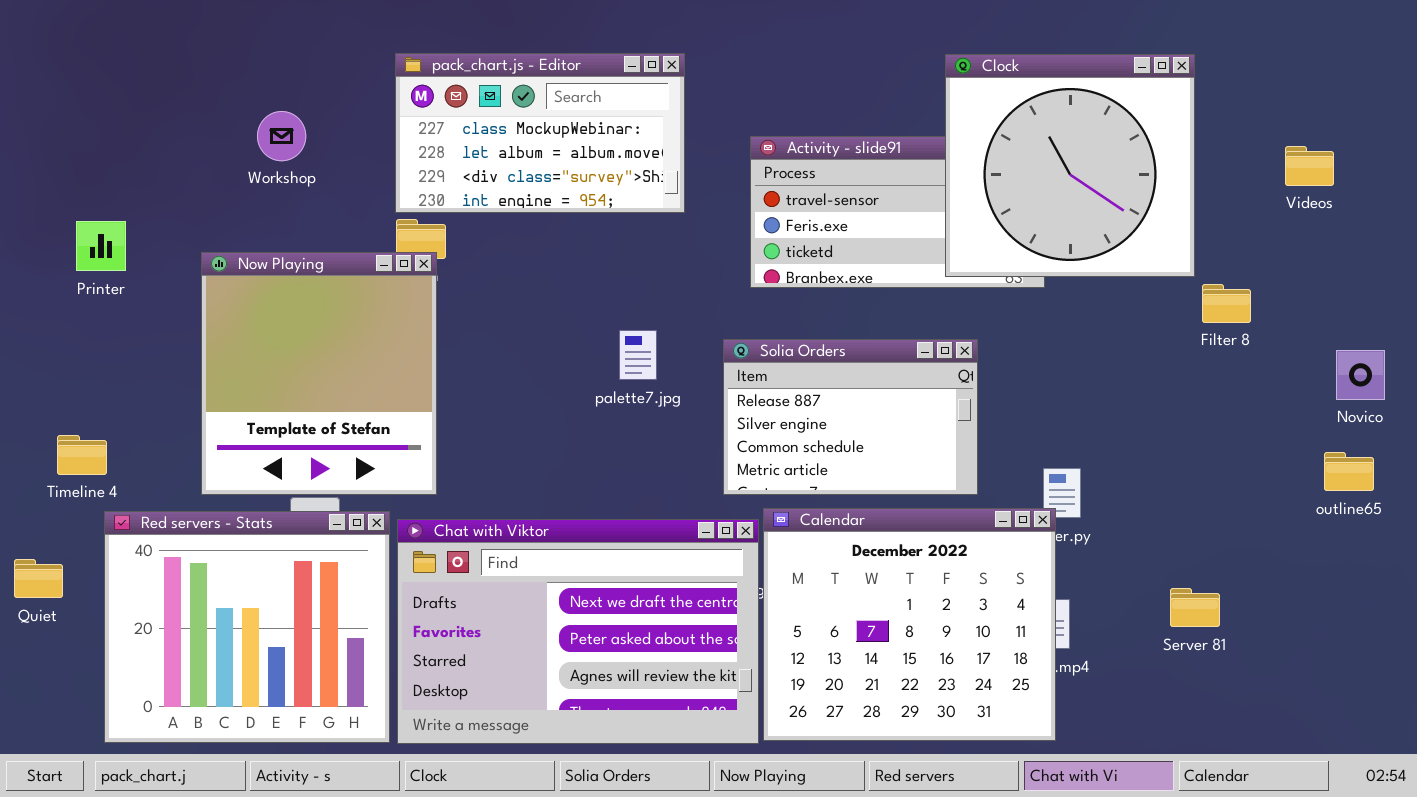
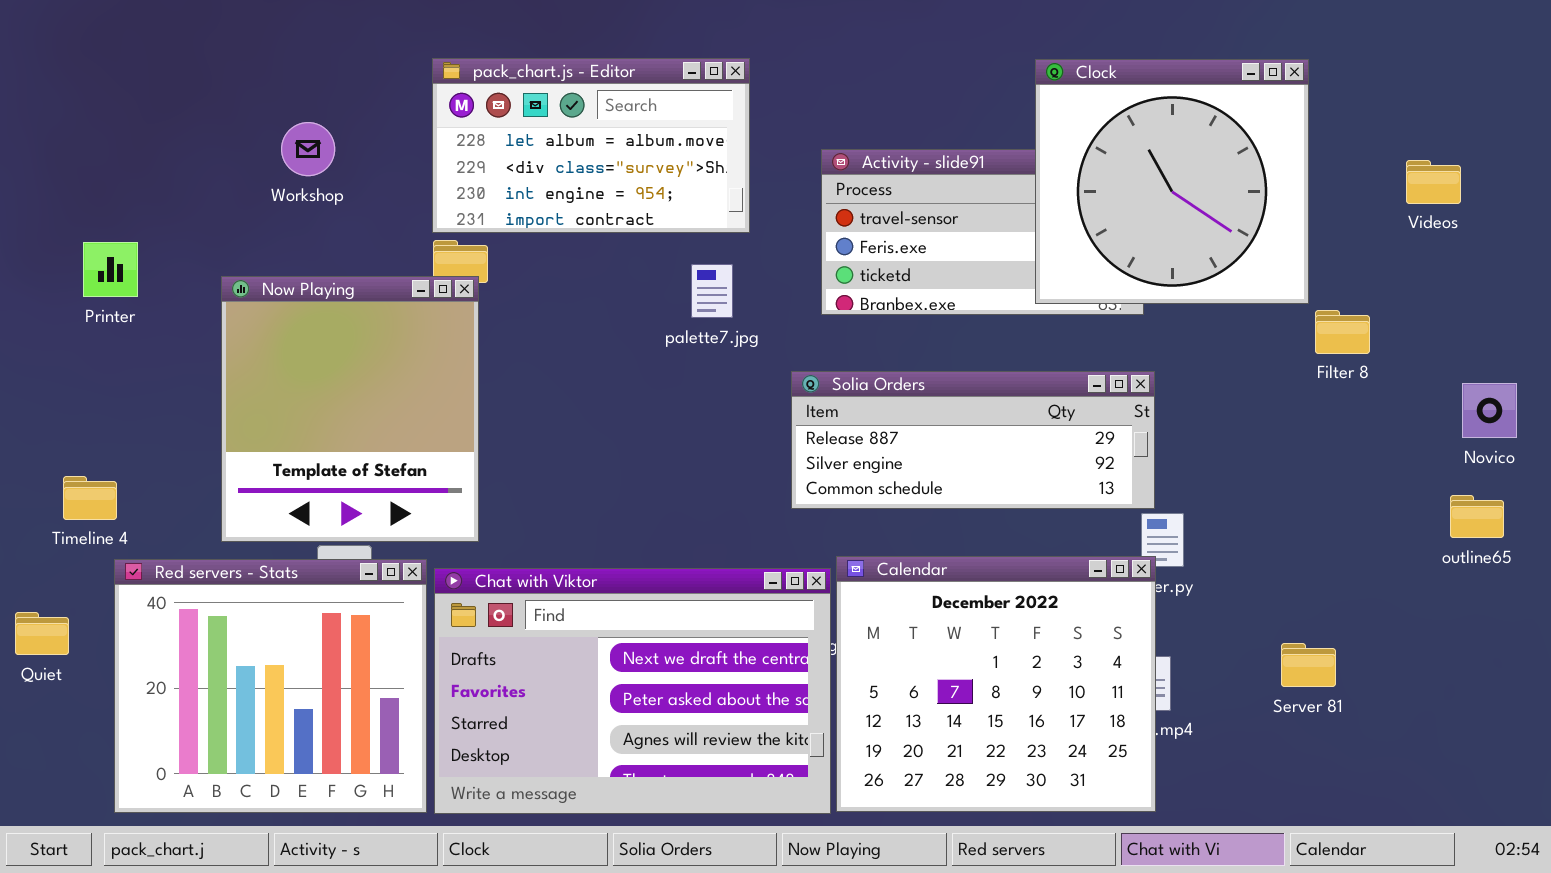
pack_chart.js - Editor: [395,53,685,213] -> [432,58,750,233], scrolled down 1 row
palette7.jpg: [619,330,657,380] -> [691,264,733,318], moved
Solia Orders: [723,339,978,495] -> [791,371,1155,509], resized

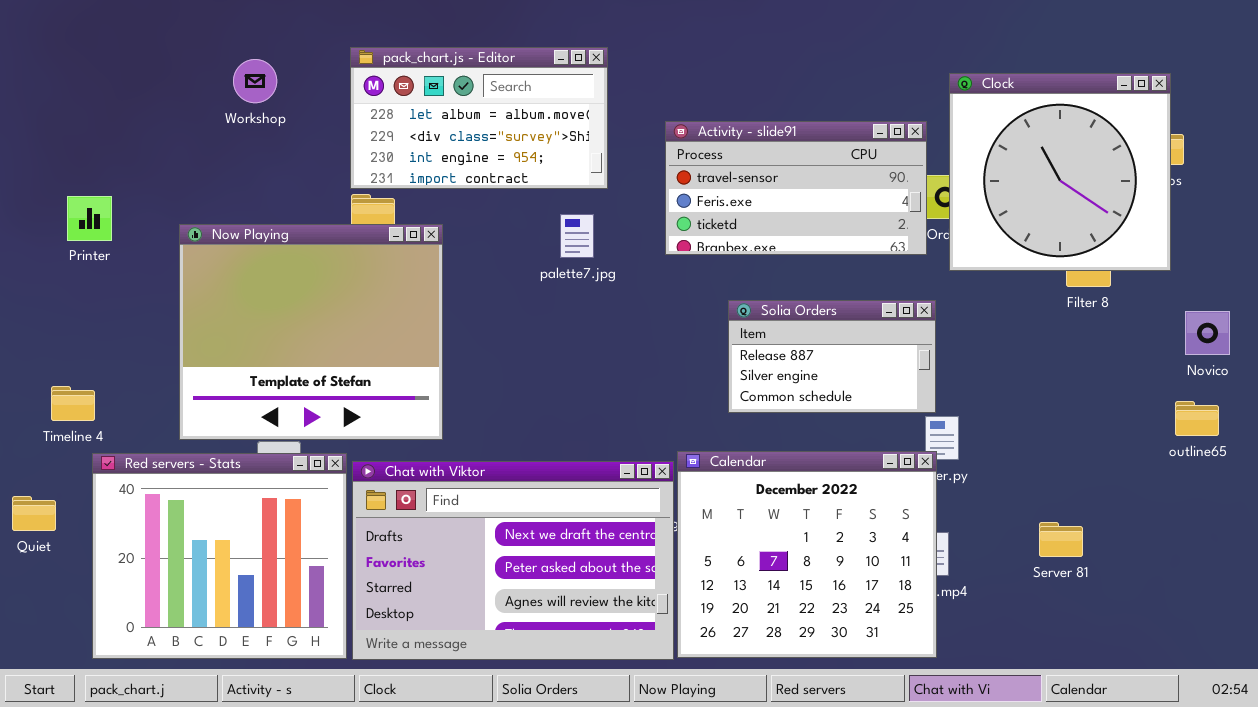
Clock: [1035,59,1309,304] -> [949,73,1171,271], moved
Workshop: [281,122,335,176] -> [233,59,277,103], moved
Now Playing: [221,276,479,542] -> [179,224,443,440], resized
Solia Orders: [791,371,1155,509] -> [728,300,936,413], resized

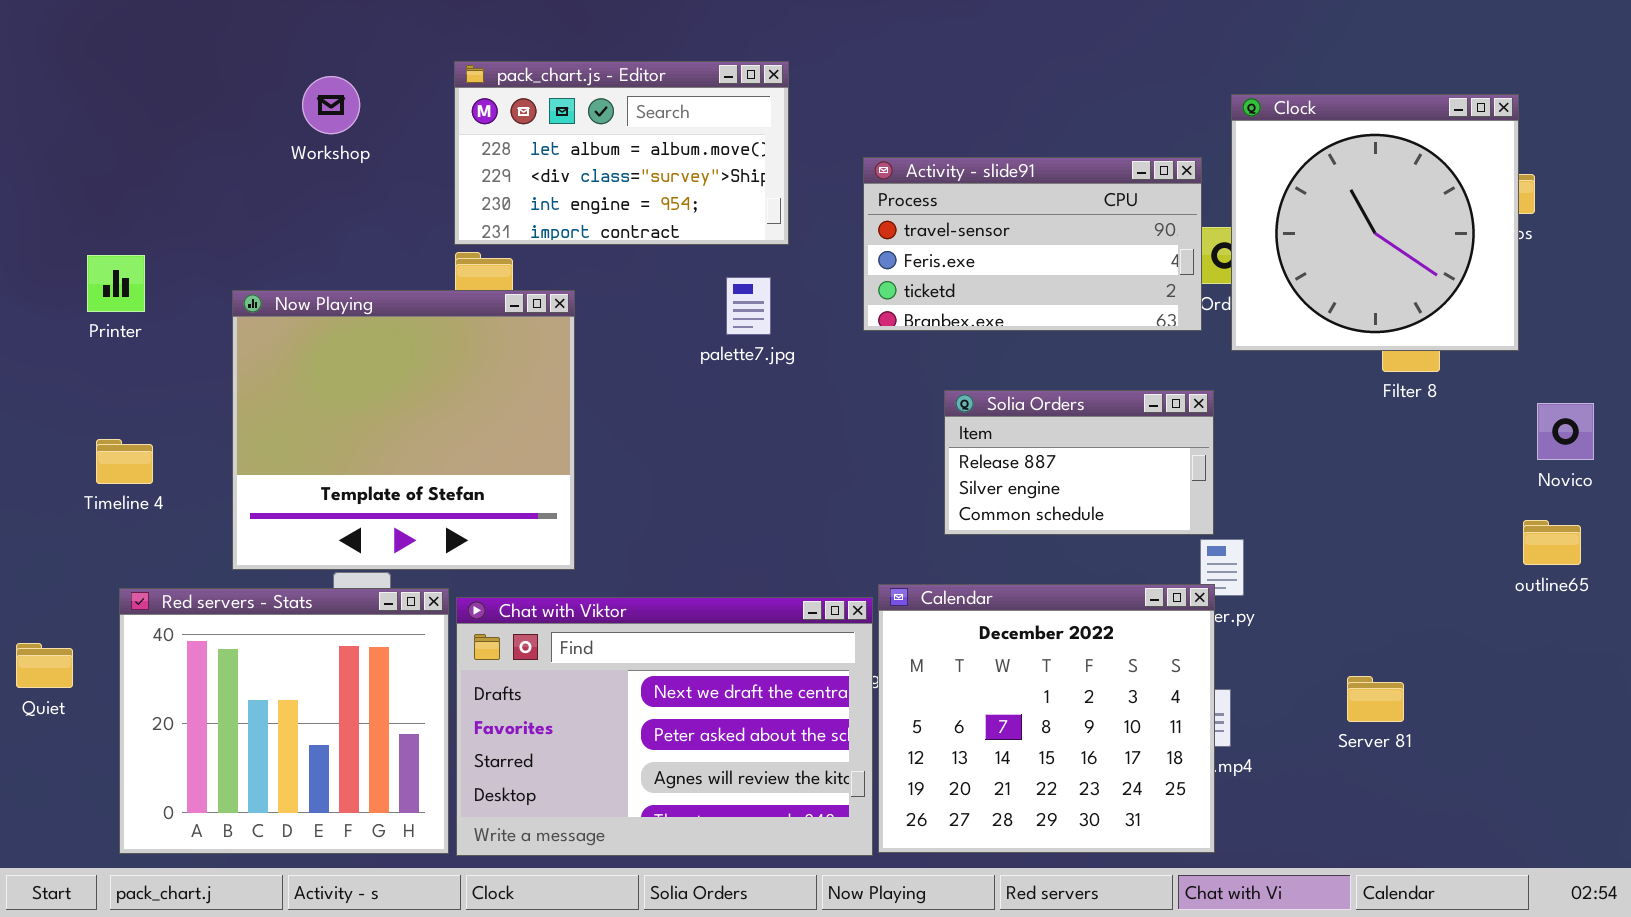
Timeline 4: [51,386,95,421] -> [96,439,153,484], moved

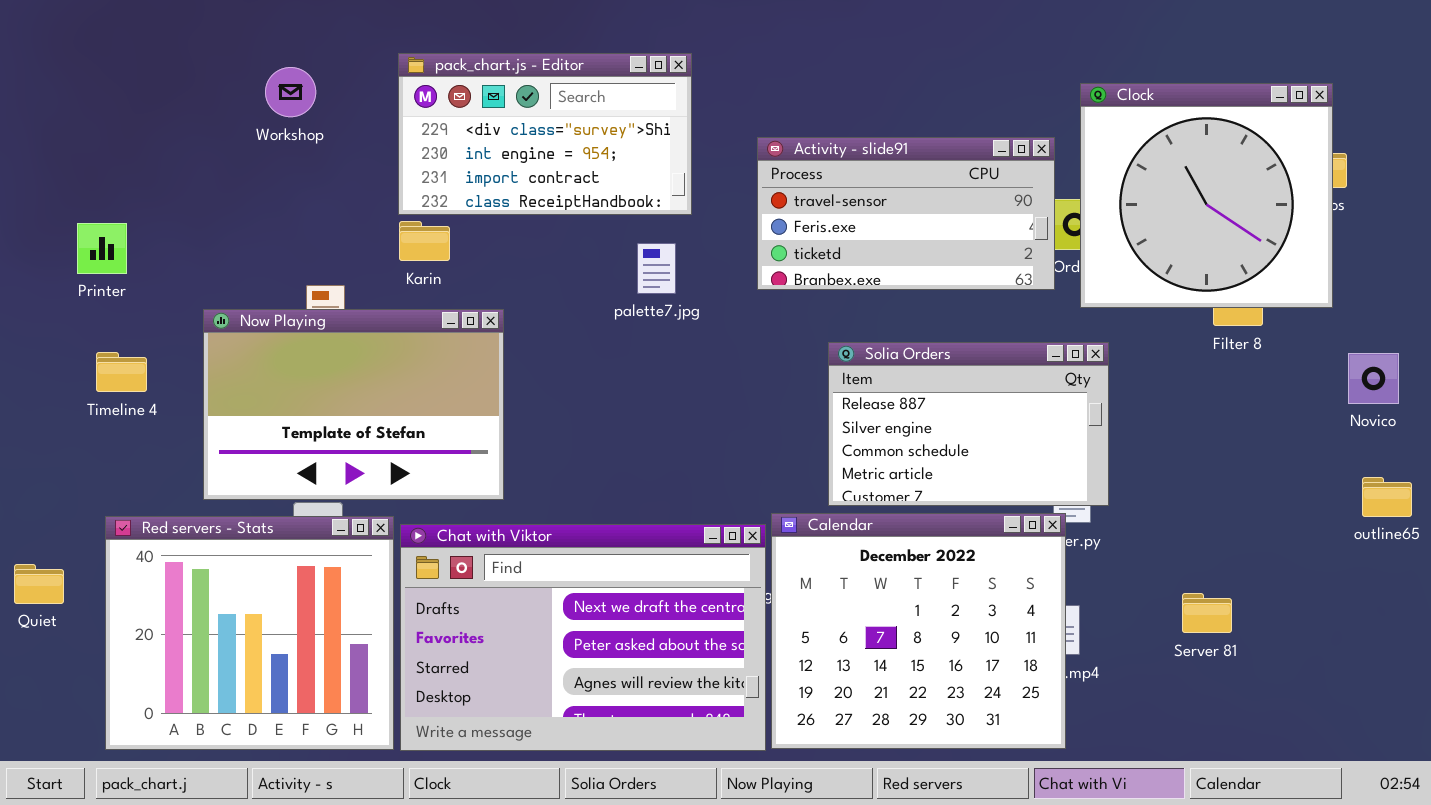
pack_chart.js - Editor: [454,61,789,245] -> [398,53,692,215], scrolled down 1 row
Now Playing: [232,290,575,570] -> [203,309,504,500], resized
Solia Orders: [944,390,1214,535] -> [828,342,1109,506], resized
Timeline 4: [96,439,153,484] -> [96,352,147,392], moved
outline65: [1523,520,1581,565] -> [1362,477,1412,517], moved

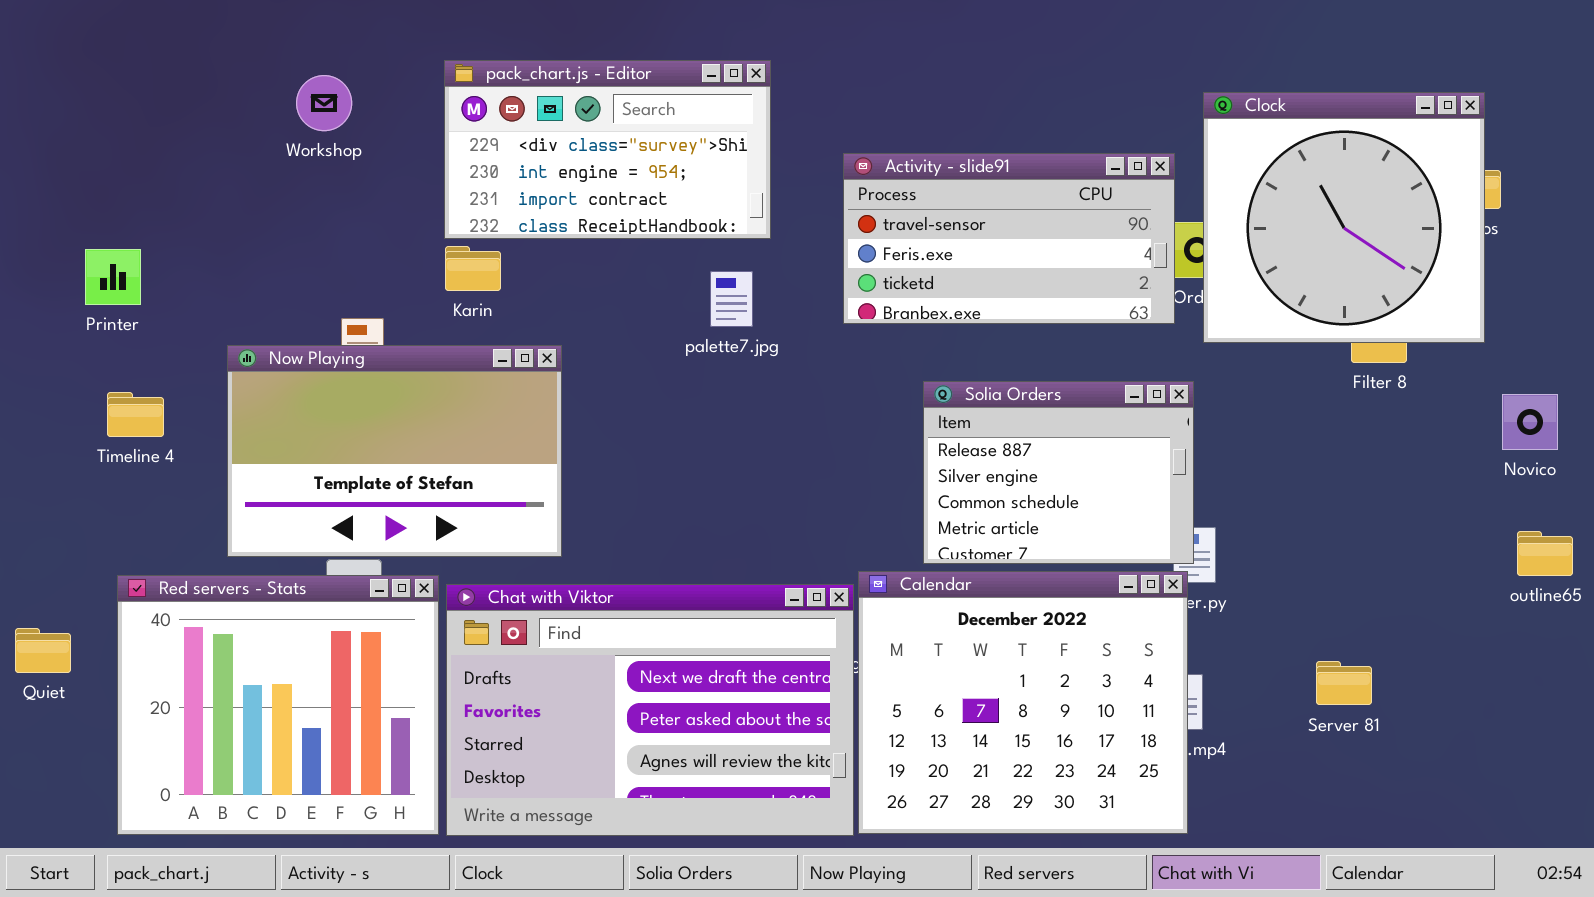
Solia Orders: [828,342,1109,506] -> [923,381,1194,564], resized

